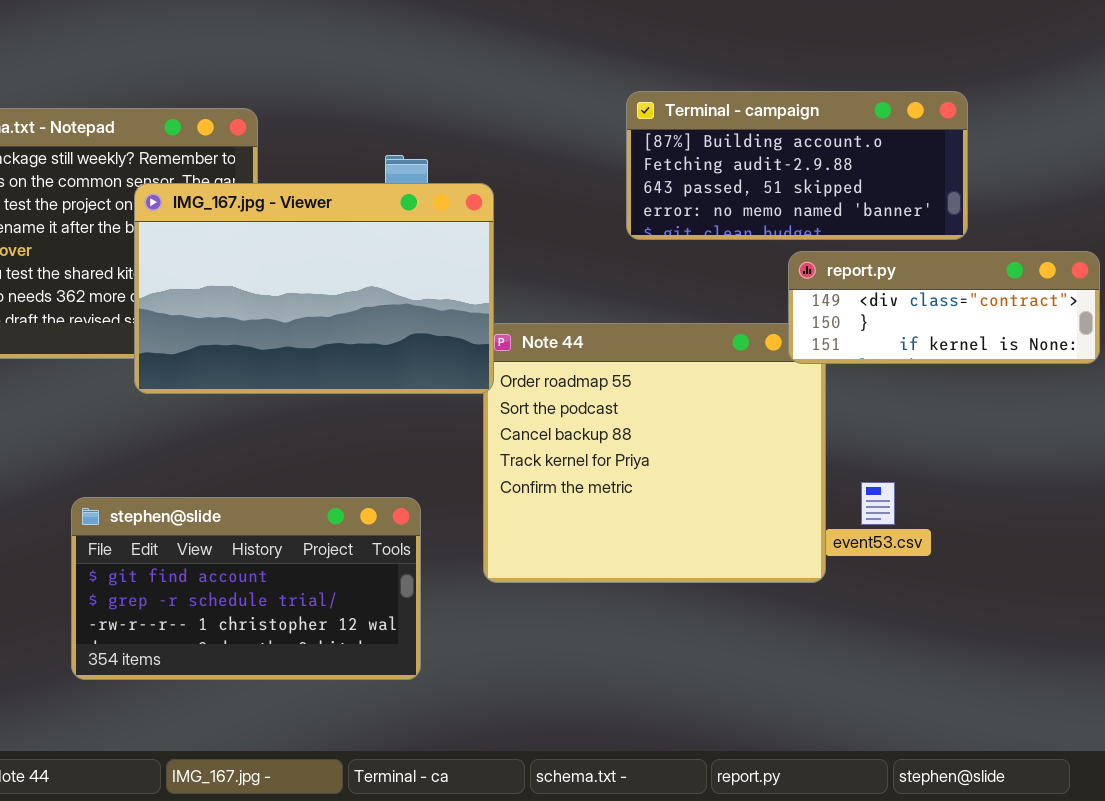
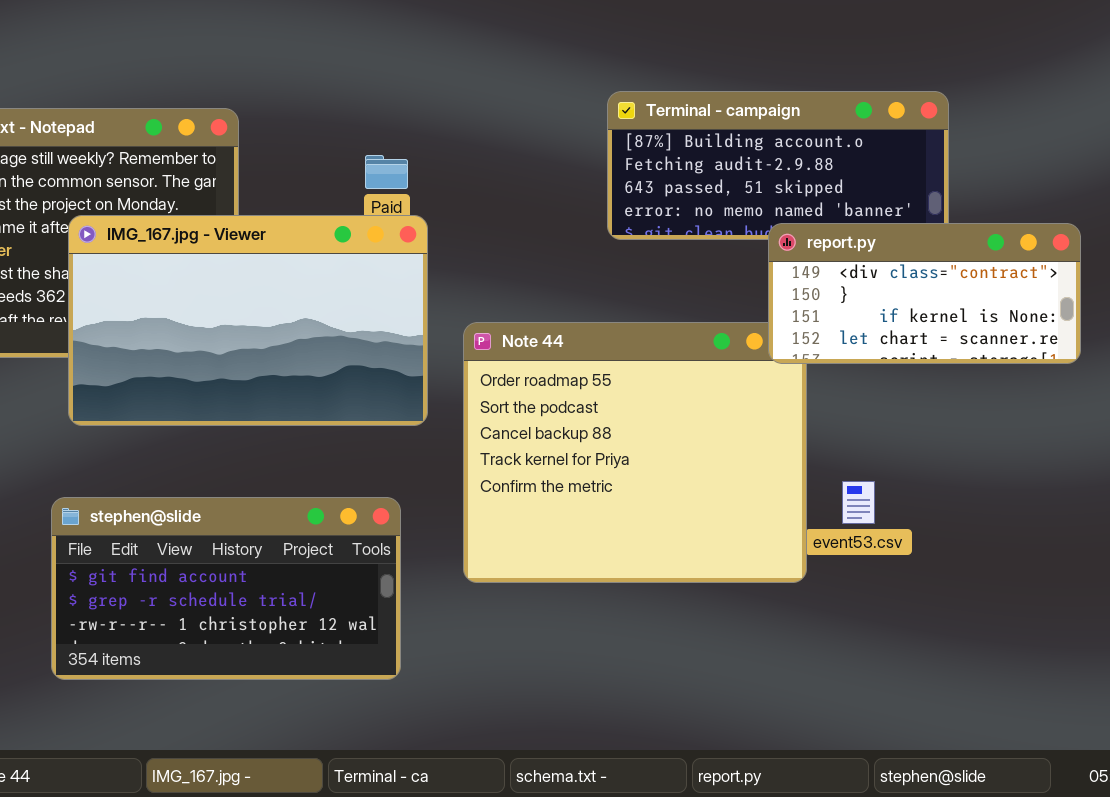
IMG_167.jpg - Viewer: [134,183,494,394] -> [68,215,428,426], moved
report.py: [788,251,1100,364] -> [768,223,1081,364], resized

